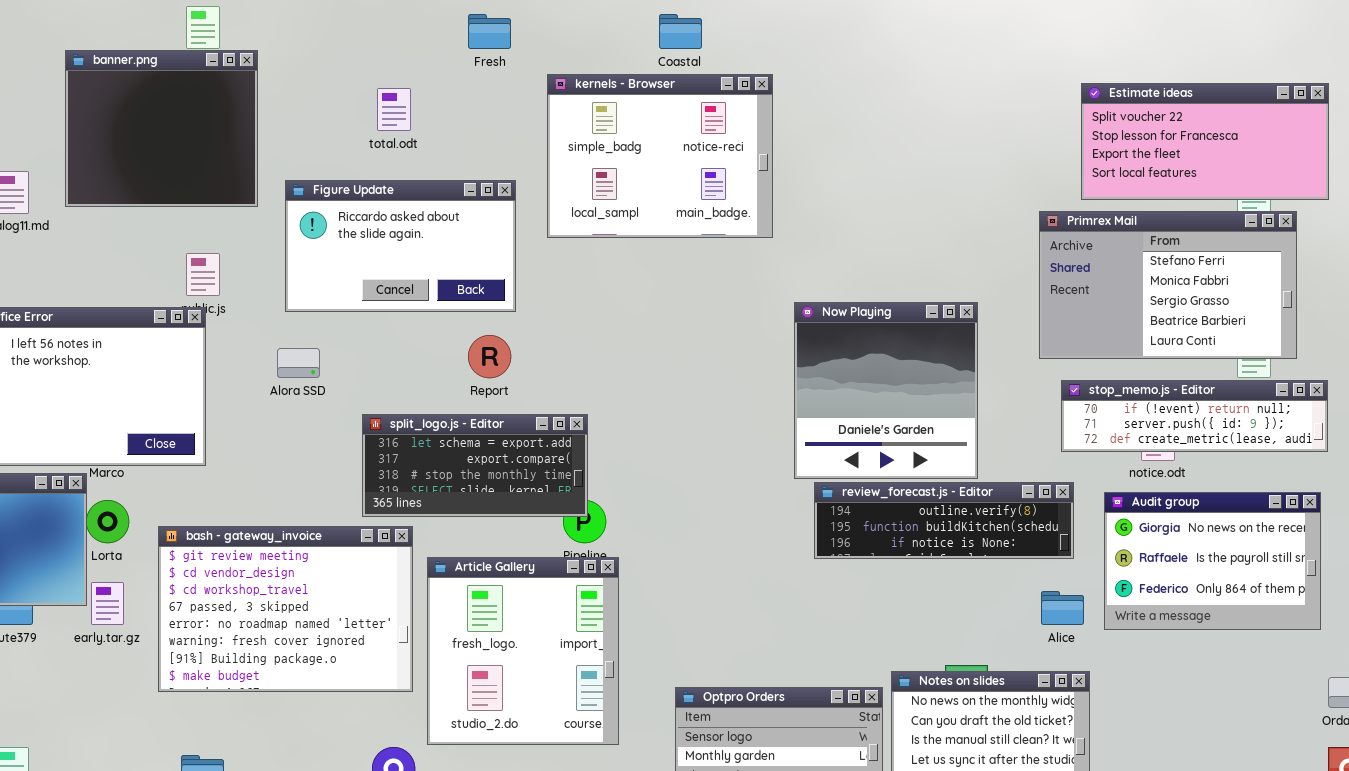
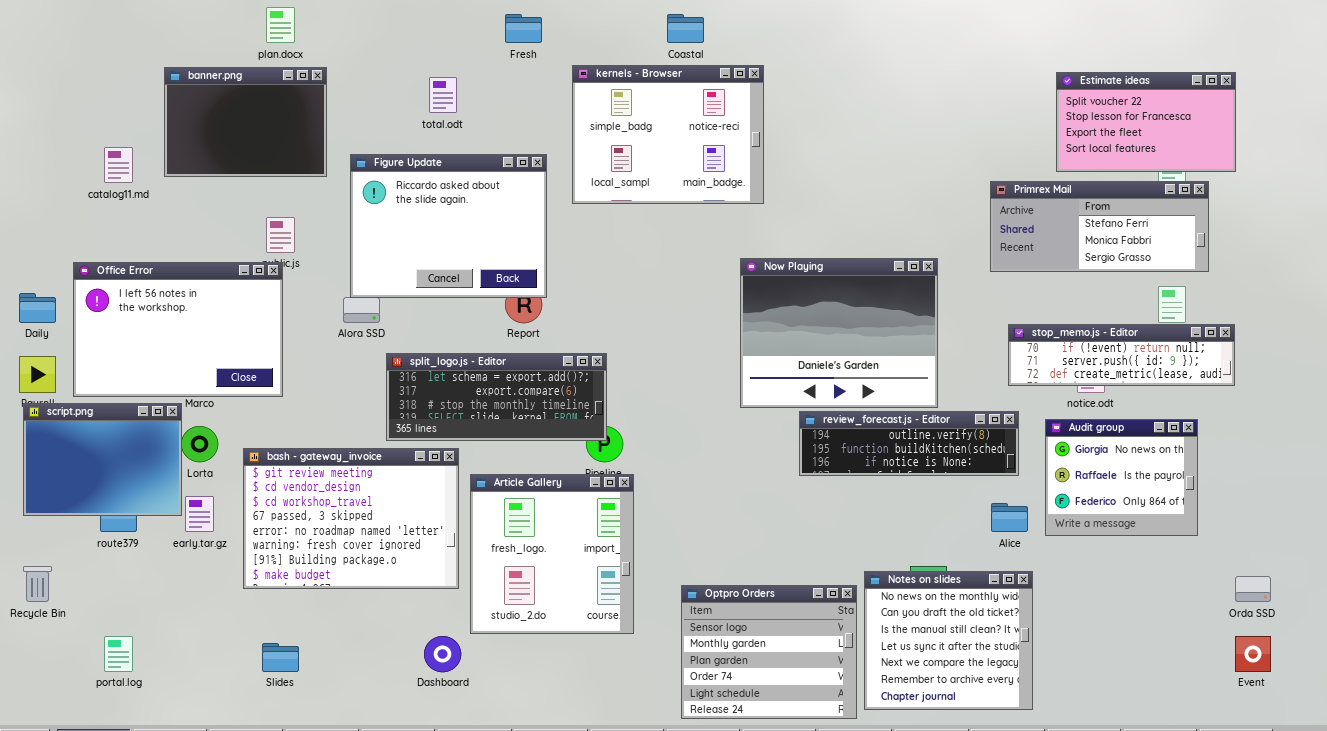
banner.png: [65,50,258,207] -> [164,67,327,177], resized
Estimate ideas: [1081,83,1329,200] -> [1056,72,1236,172], resized
Figure Update: [285,180,516,312] -> [350,154,547,298], resized
Primrex Mail: [1039,211,1297,359] -> [990,181,1209,272], resized
Now Playing: [794,302,978,479] -> [740,258,938,408], resized
split_logo.js - Editor: [362,414,588,517] -> [386,353,607,441], resized
Audit group: [1104,492,1321,630] -> [1045,419,1198,536], resized

